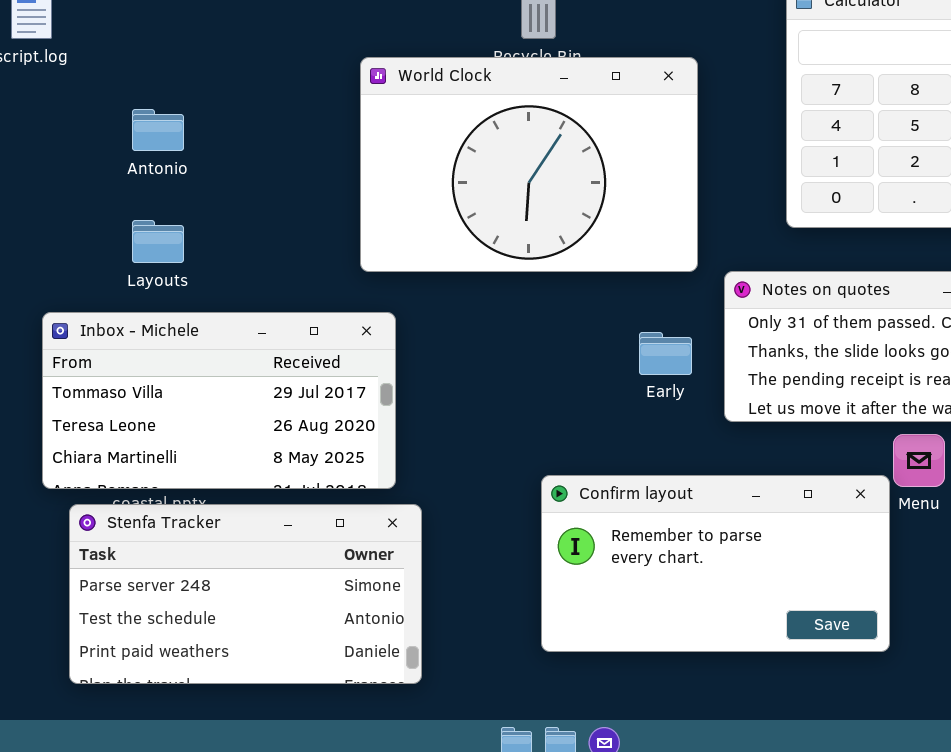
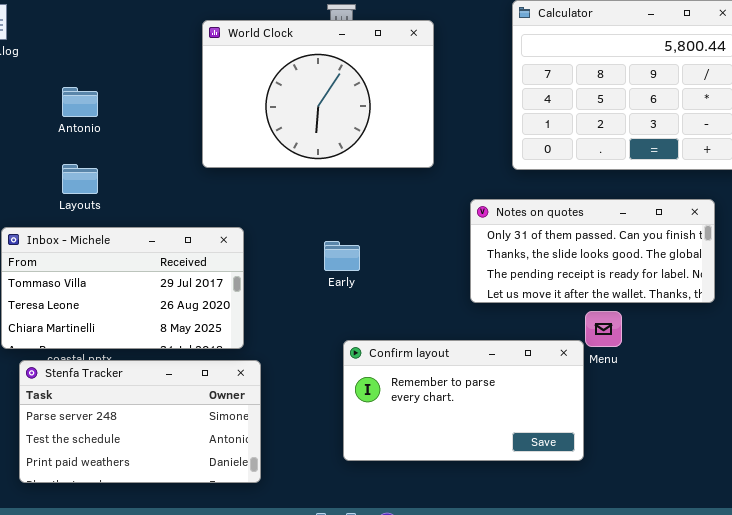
World Clock: [360,57,698,272] -> [202,20,434,168], moved
Early: [639,332,692,375] -> [324,241,360,271], moved

